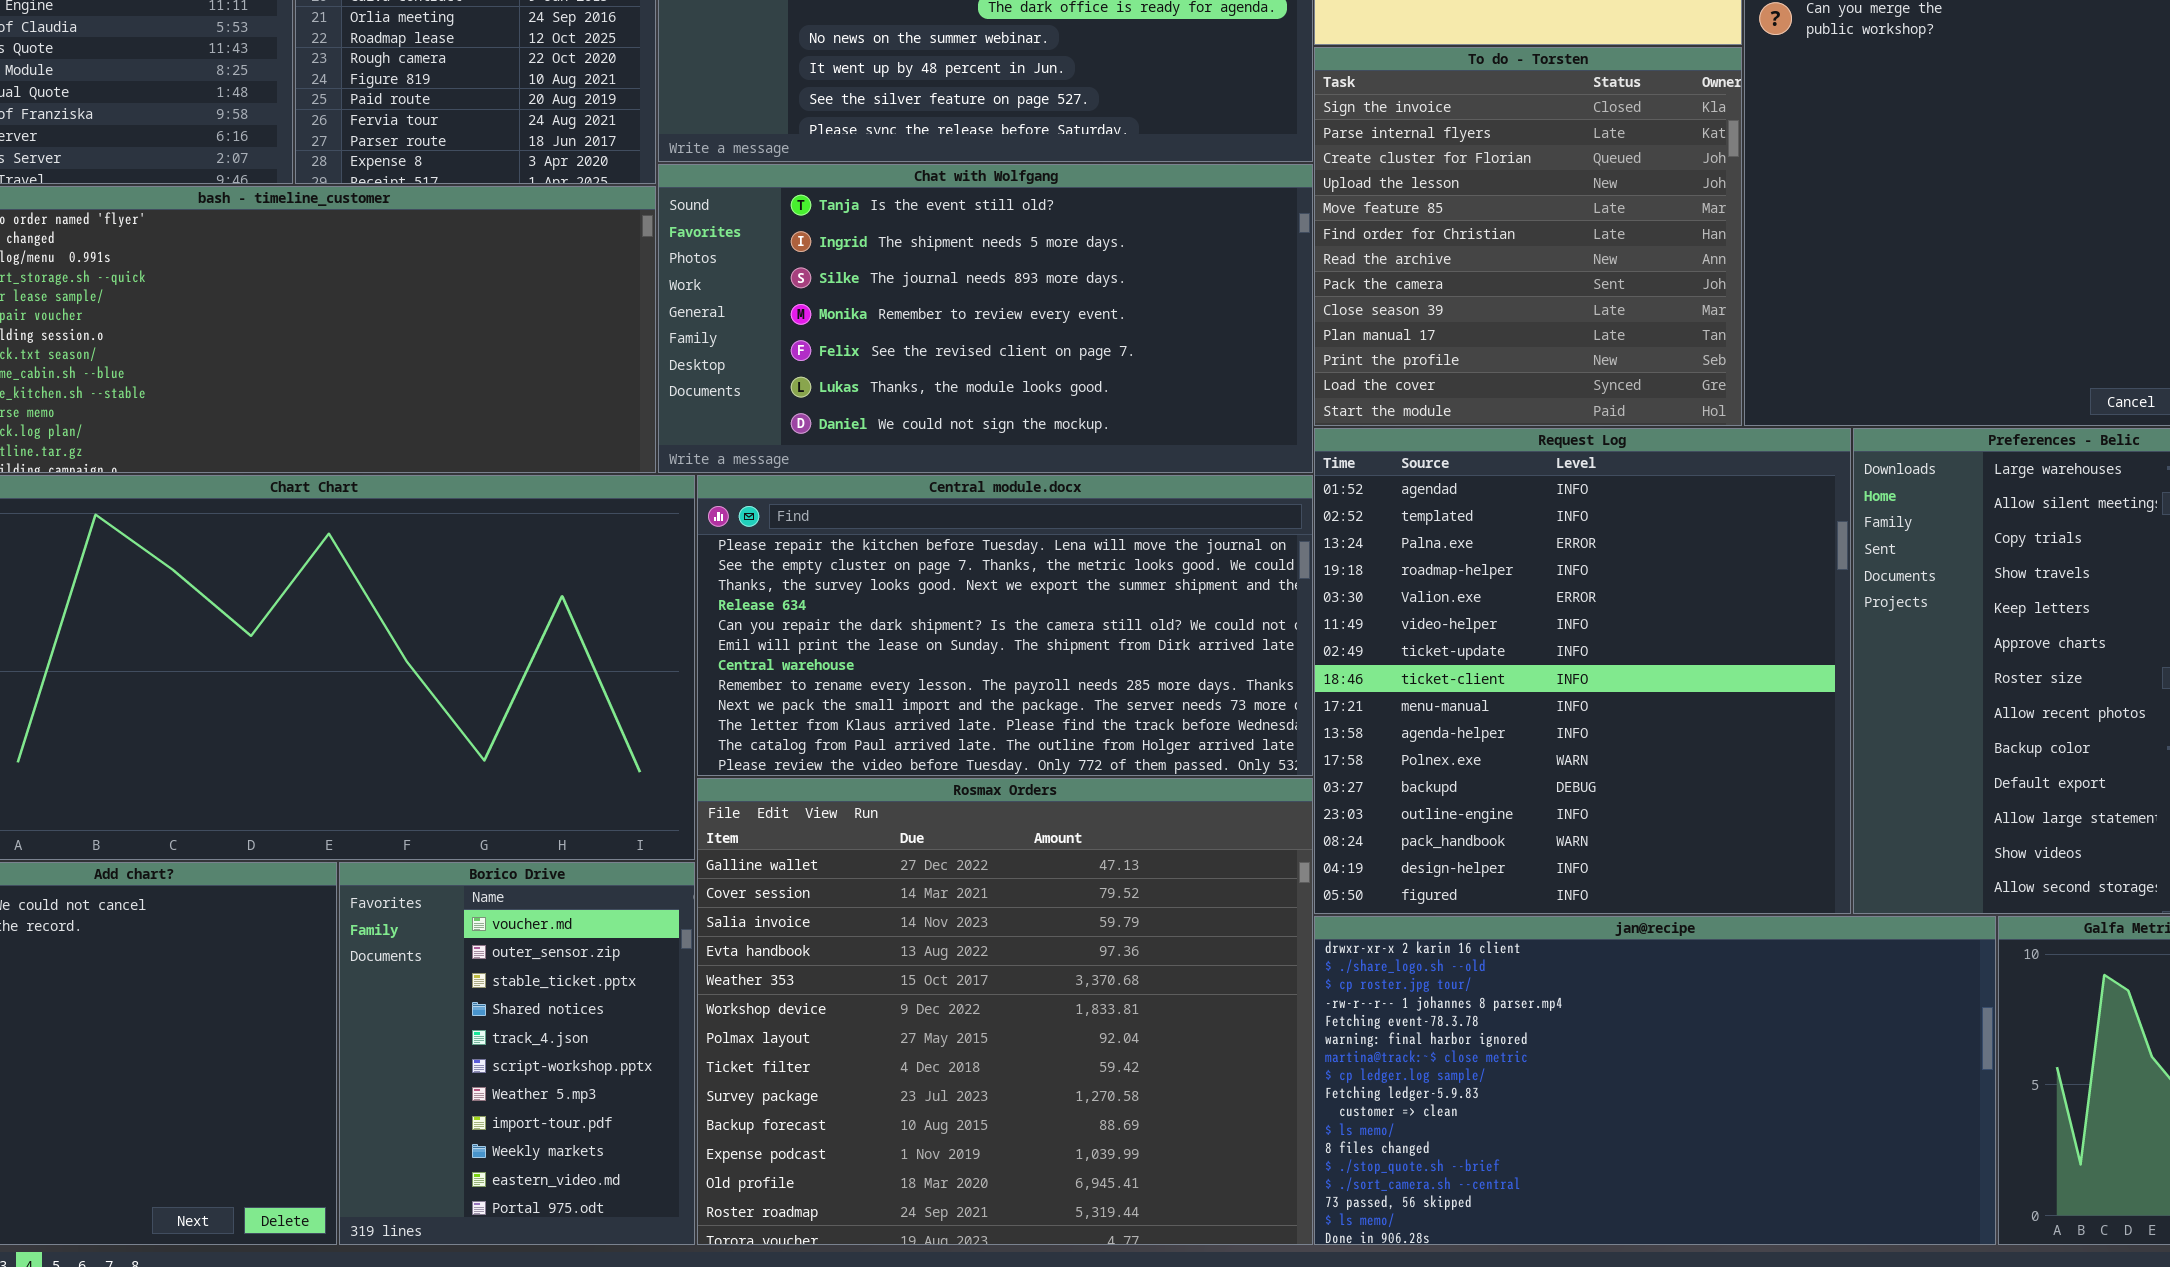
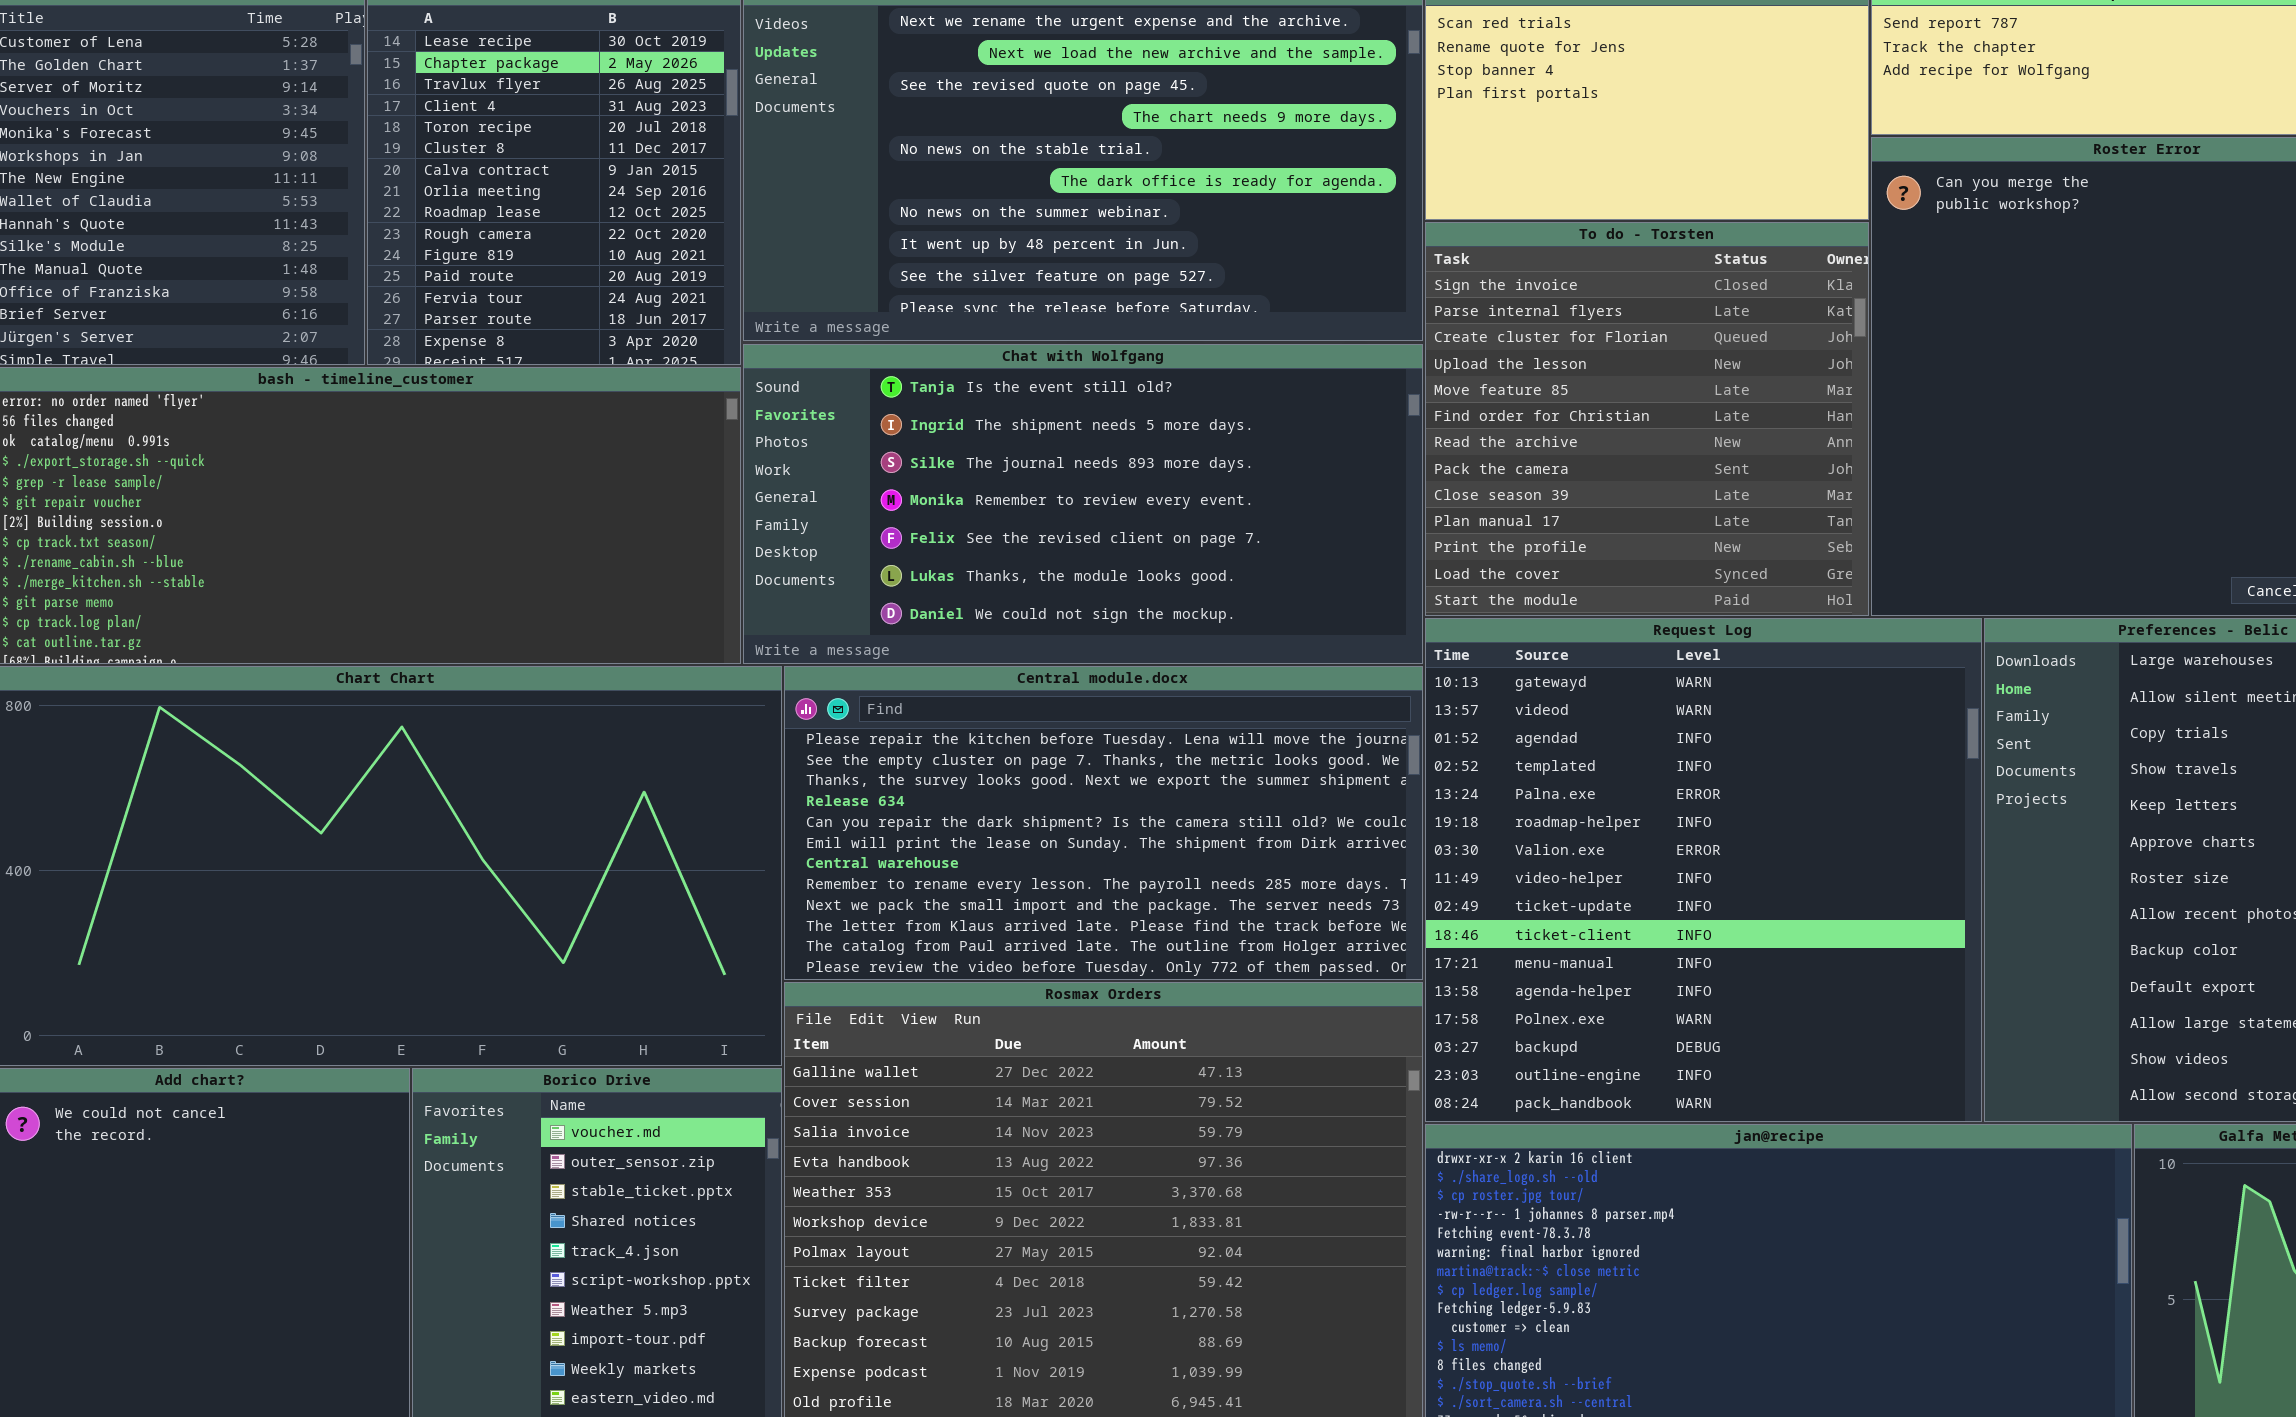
Request Log: [1314,428,1851,914] -> [1425,618,1982,1122], scrolled up 2 rows

